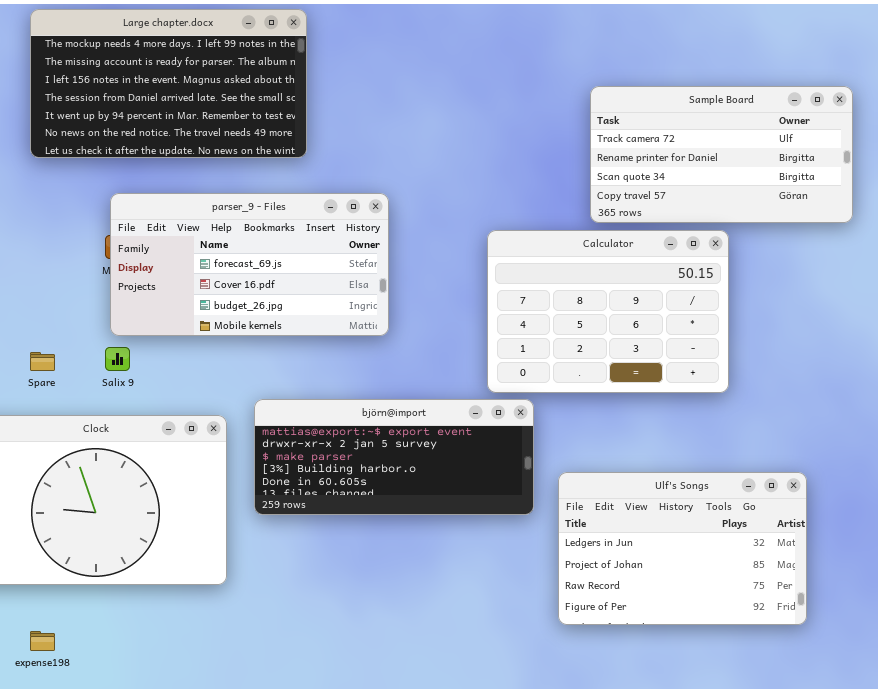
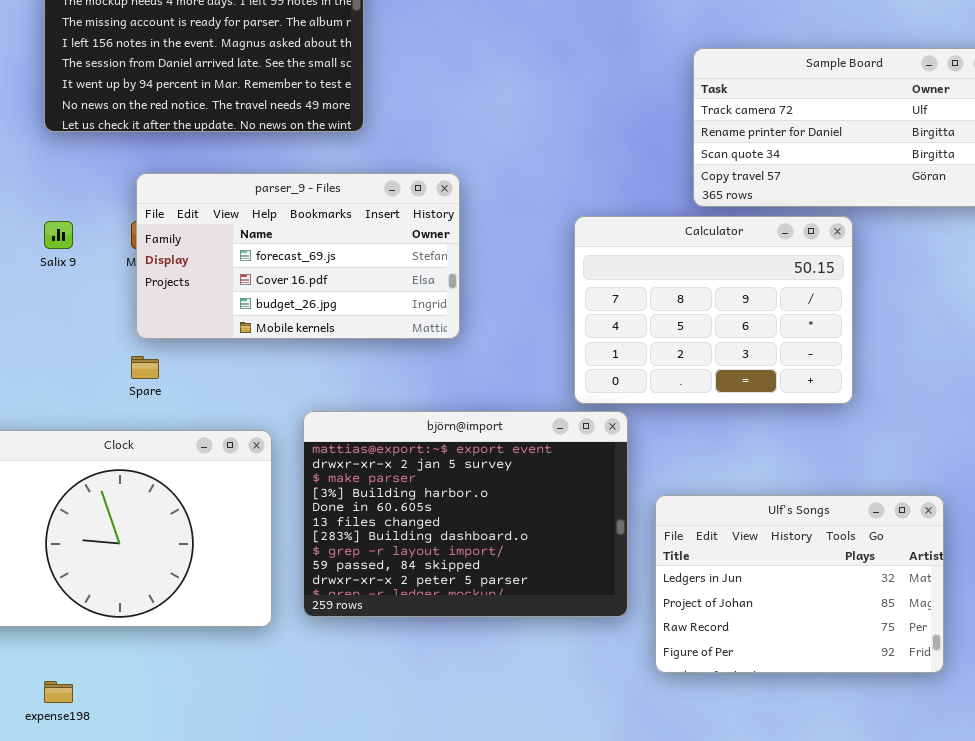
Salix 9: [105,347,130,371] -> [44,221,73,249], moved
Spare: [30,352,55,371] -> [131,356,159,379], moved
björn@import: [254,399,534,515] -> [303,411,628,617], resized

